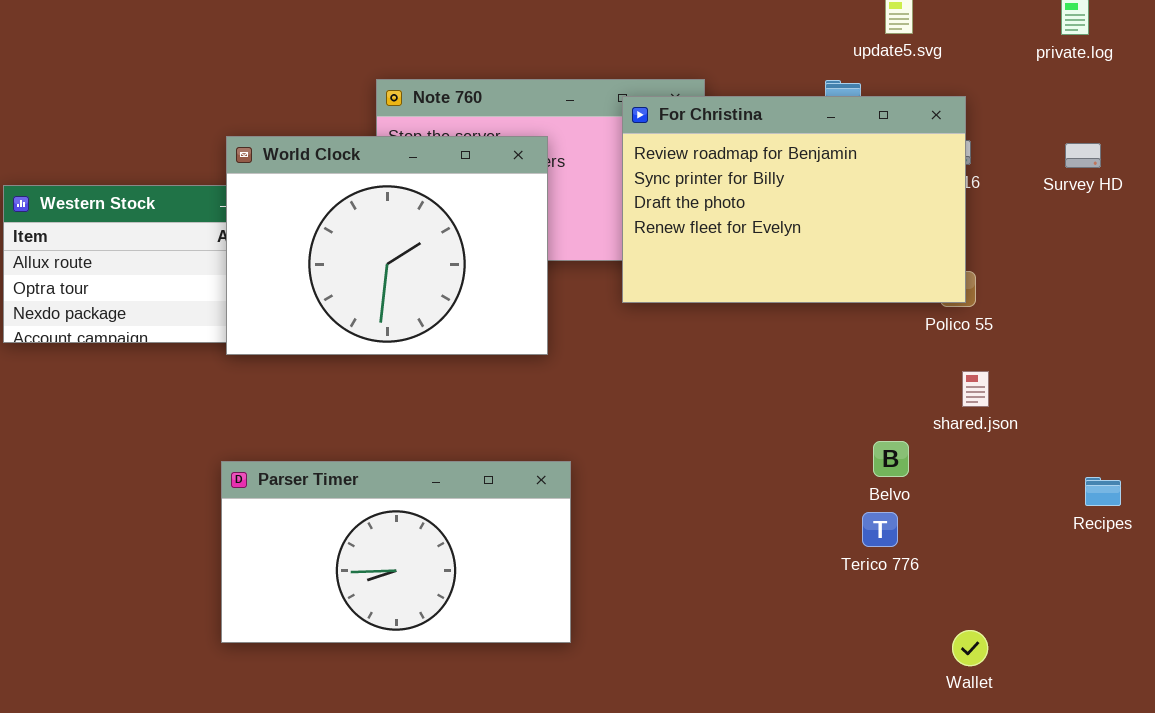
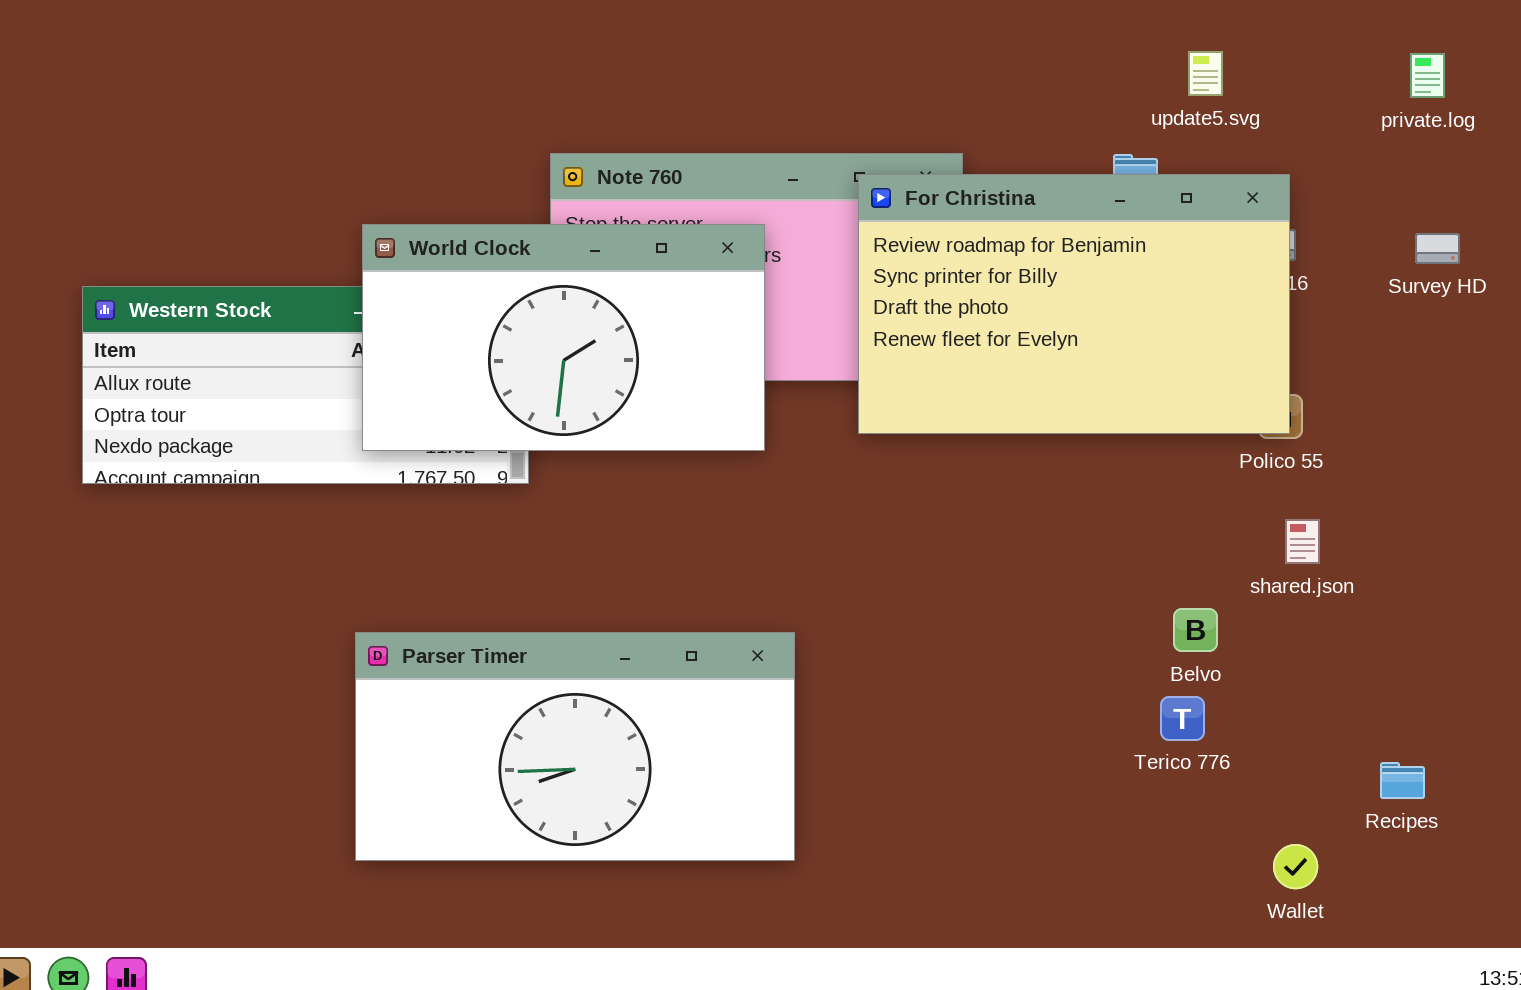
World Clock: [226,136,548,355] -> [362,224,765,451], resized
Recipes: [1085,477,1121,506] -> [1380,762,1425,799], moved

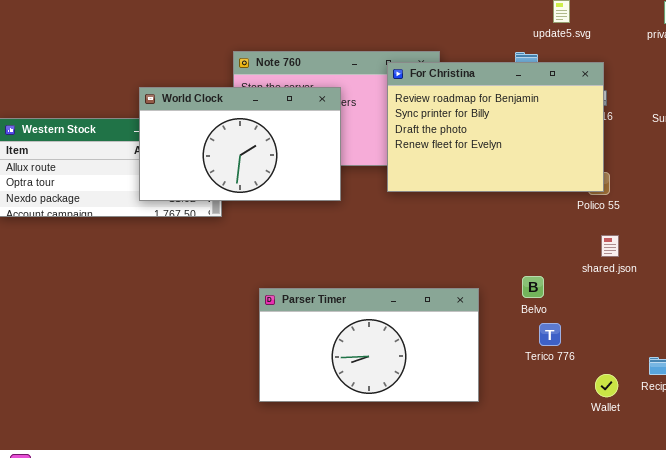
Belvo: [1173,608,1218,652] -> [522,276,544,298], moved
Parser Timer: [355,632,795,861] -> [259,288,479,402], moved
Wallet: [1273,844,1318,889] -> [595,374,618,397], moved

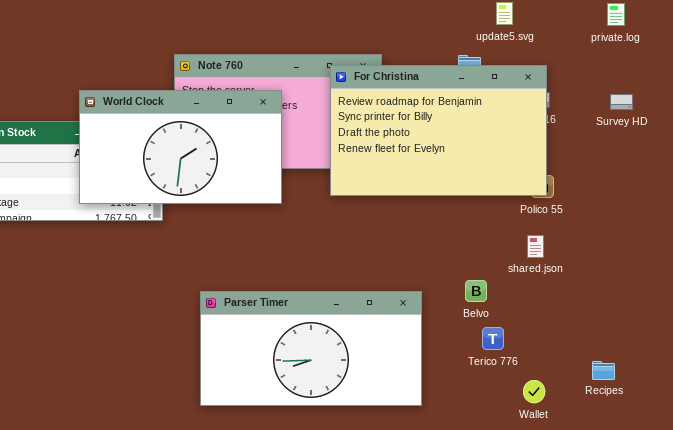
shared.json: [601,235,619,257] -> [527,235,544,258], moved
Wallet: [595,374,618,397] -> [523,380,545,403], moved

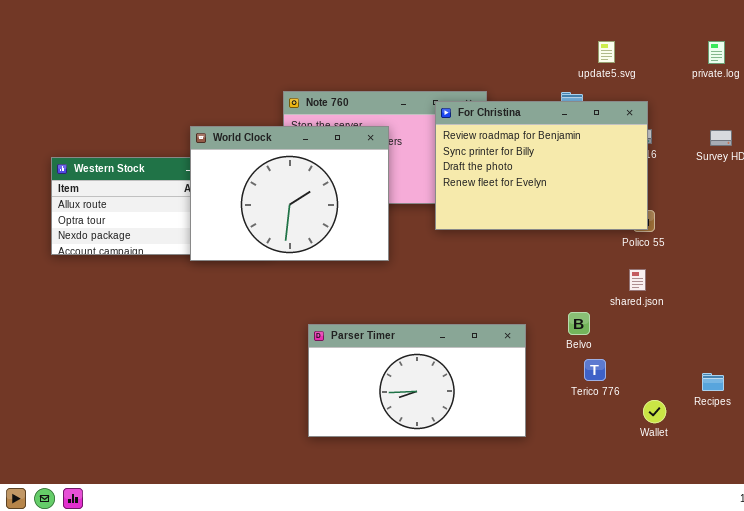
World Clock: [79,90,282,204] -> [190,126,389,261], resized
Recipes: [592,361,615,380] -> [702,373,724,391], moved
Wallet: [523,380,545,403] -> [643,400,666,423], moved

